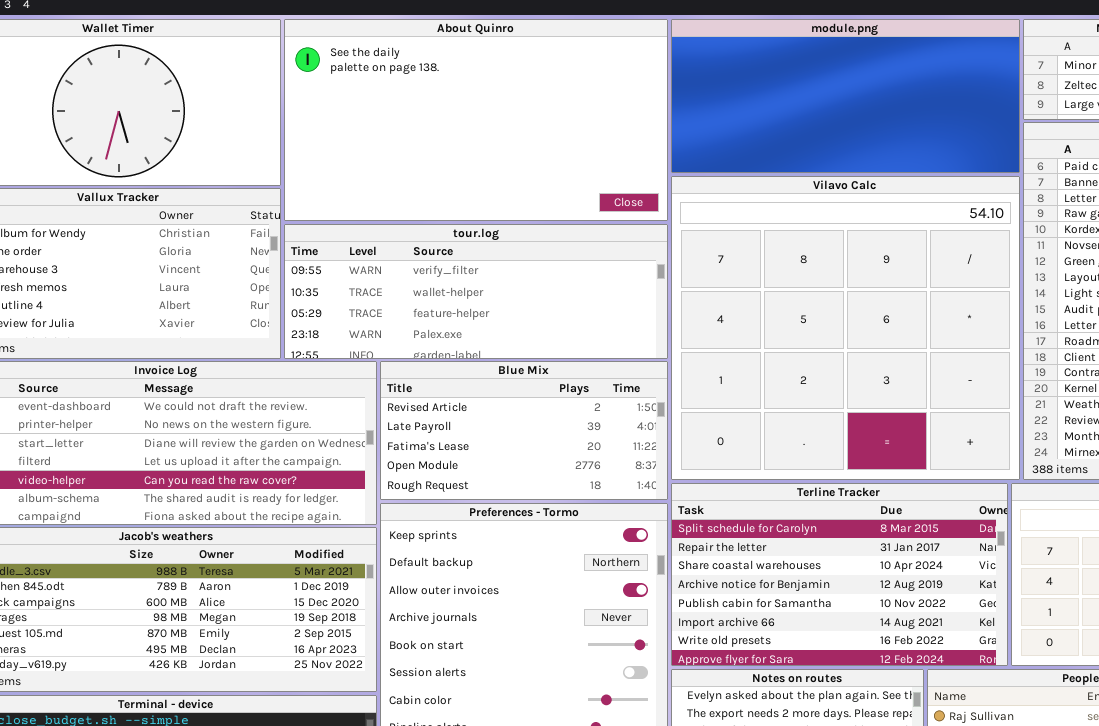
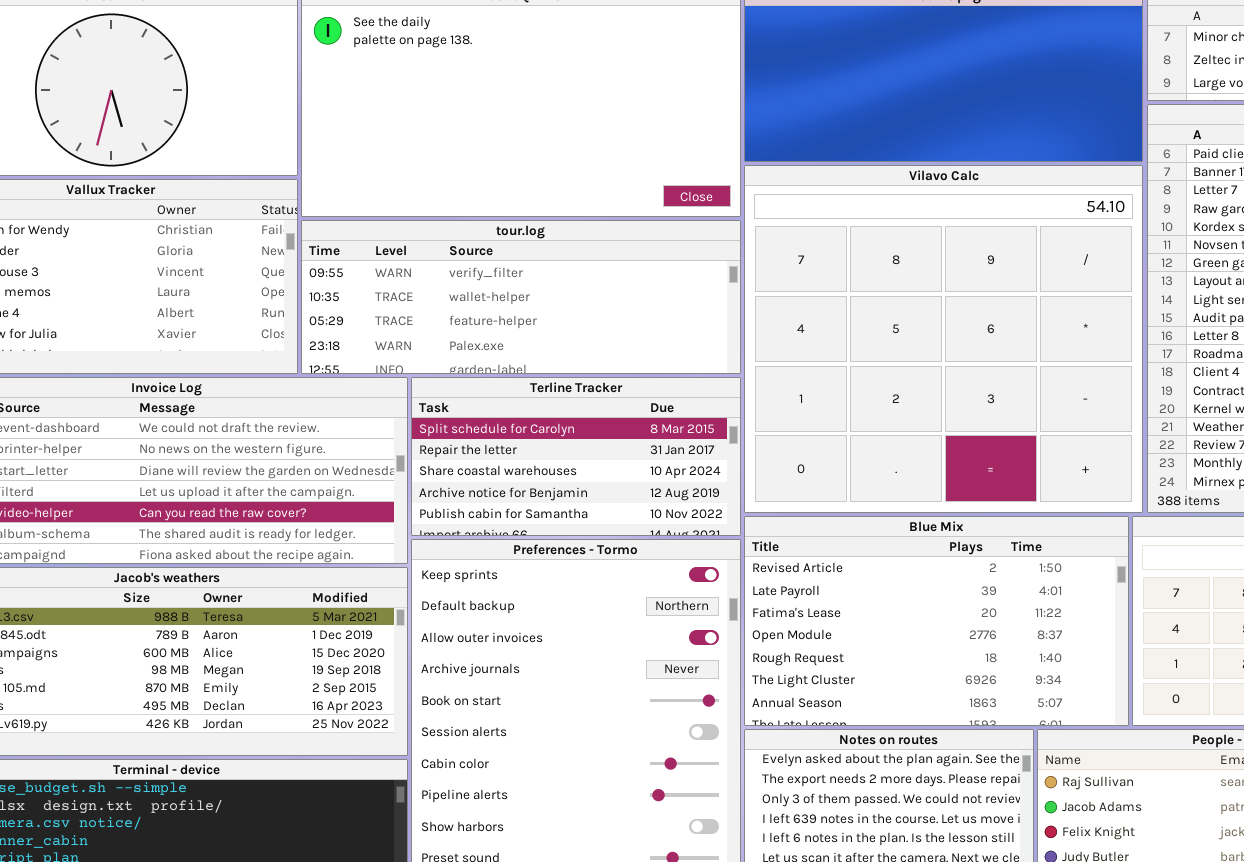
Blue Mix: [380,361,668,500] -> [744,516,1129,726], moved, resized
Terline Tracker: [671,483,1008,666] -> [411,377,741,536], moved, resized

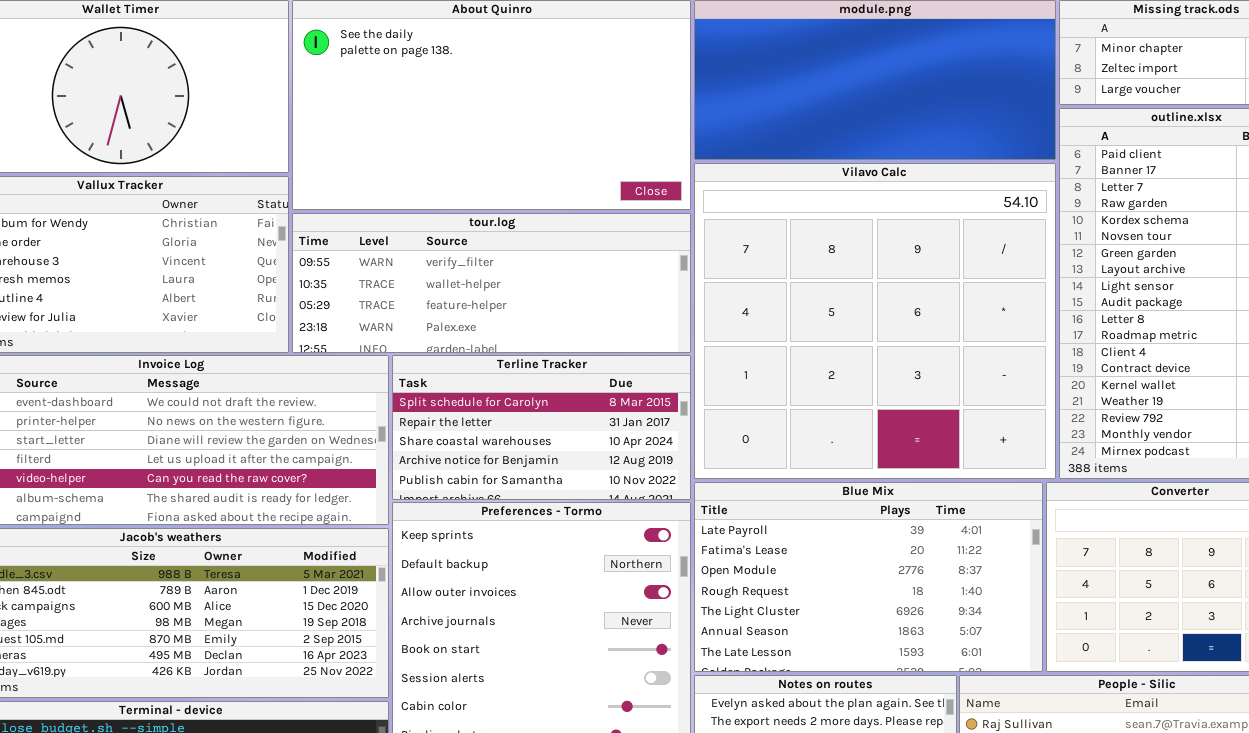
Blue Mix: [744,516,1129,726] -> [694,482,1043,672], scrolled down 1 row

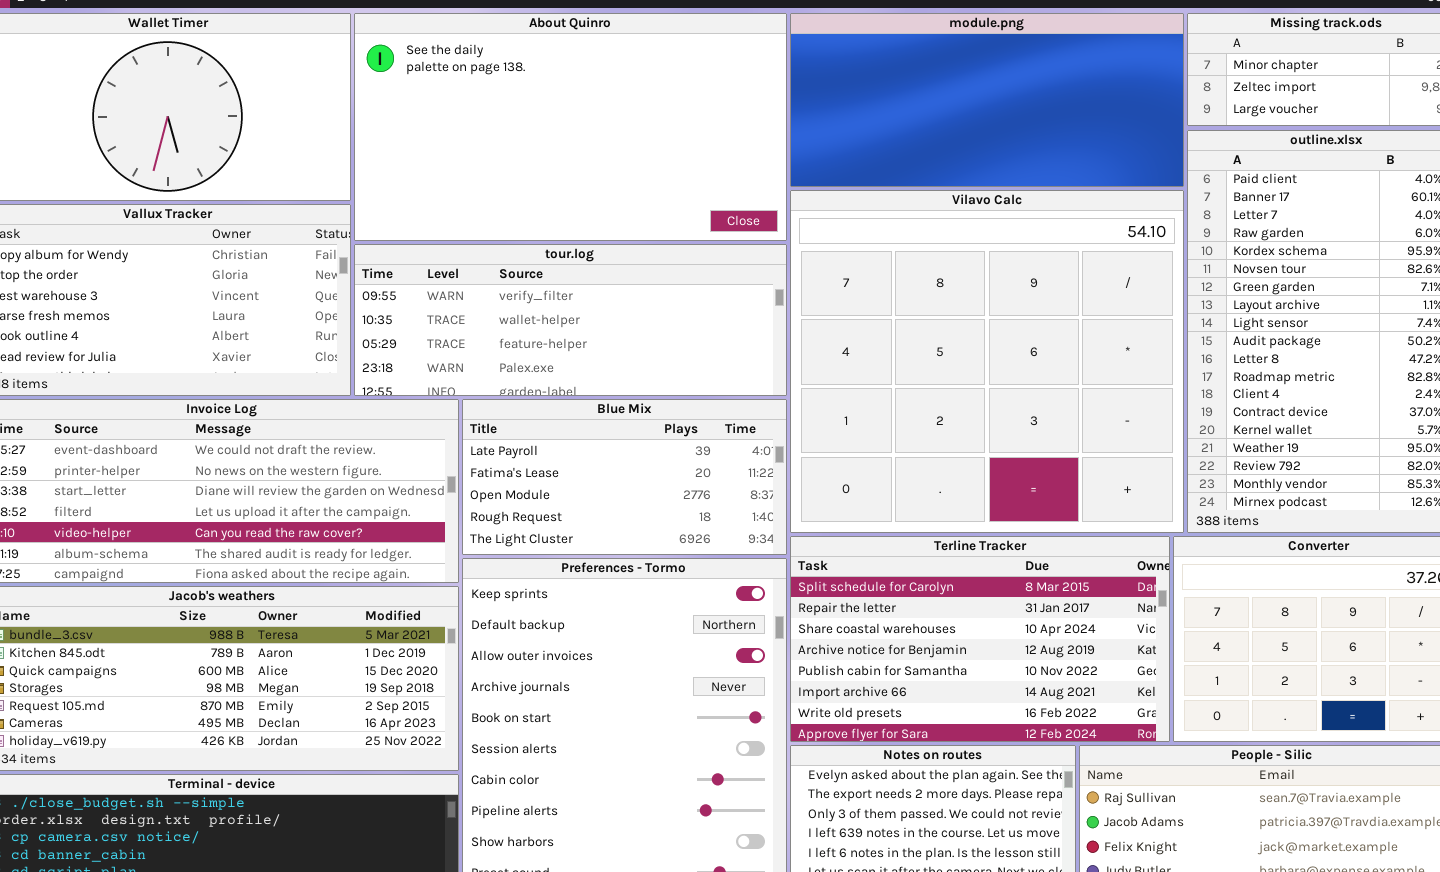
Terline Tracker: [392,355,691,500] -> [790,536,1170,742], moved, resized
Blue Mix: [694,482,1043,672] -> [462,399,787,555], moved, resized

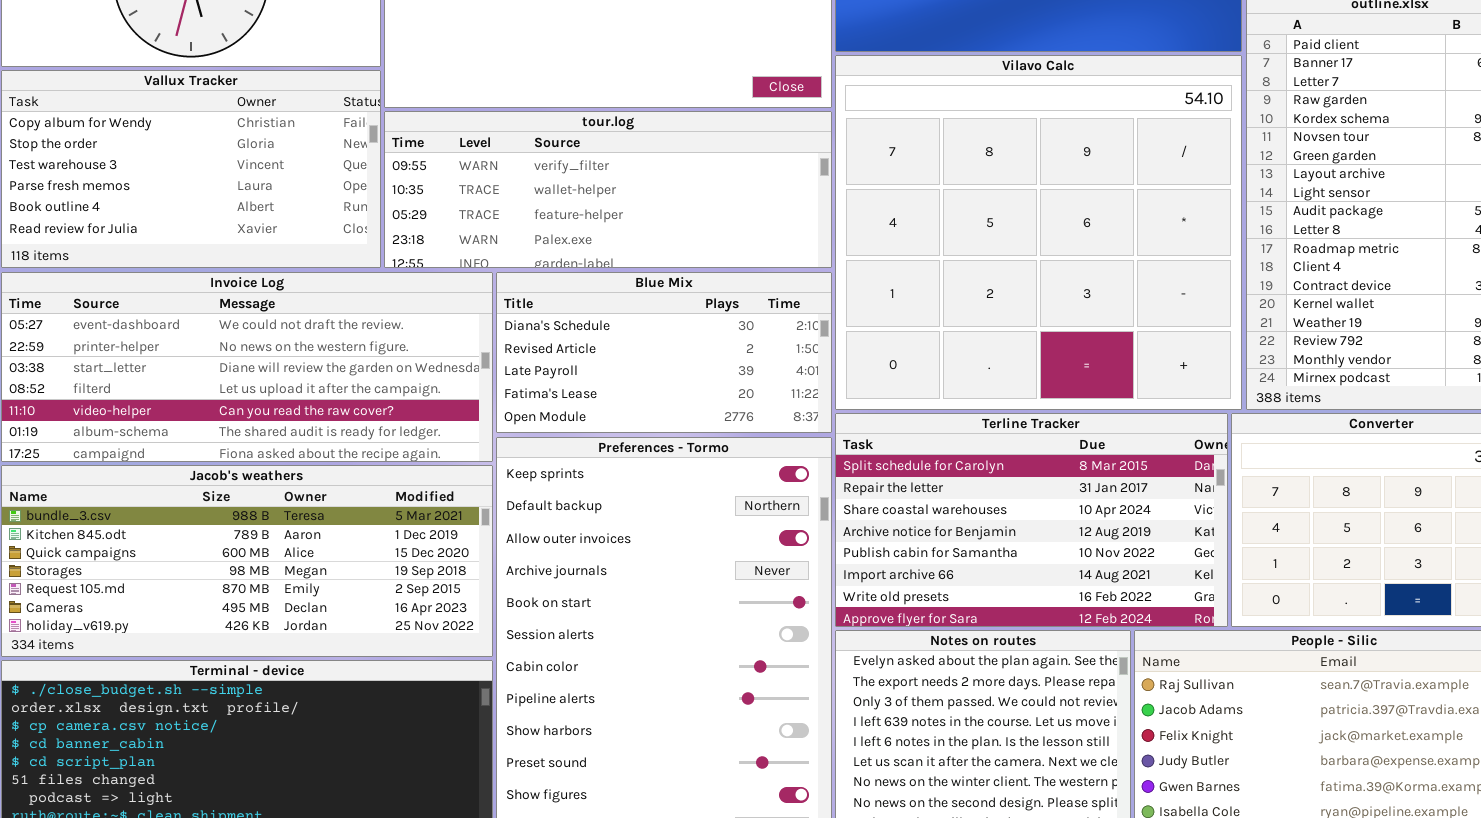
Blue Mix: [462,399,787,555] -> [496,272,832,433], scrolled up 2 rows

